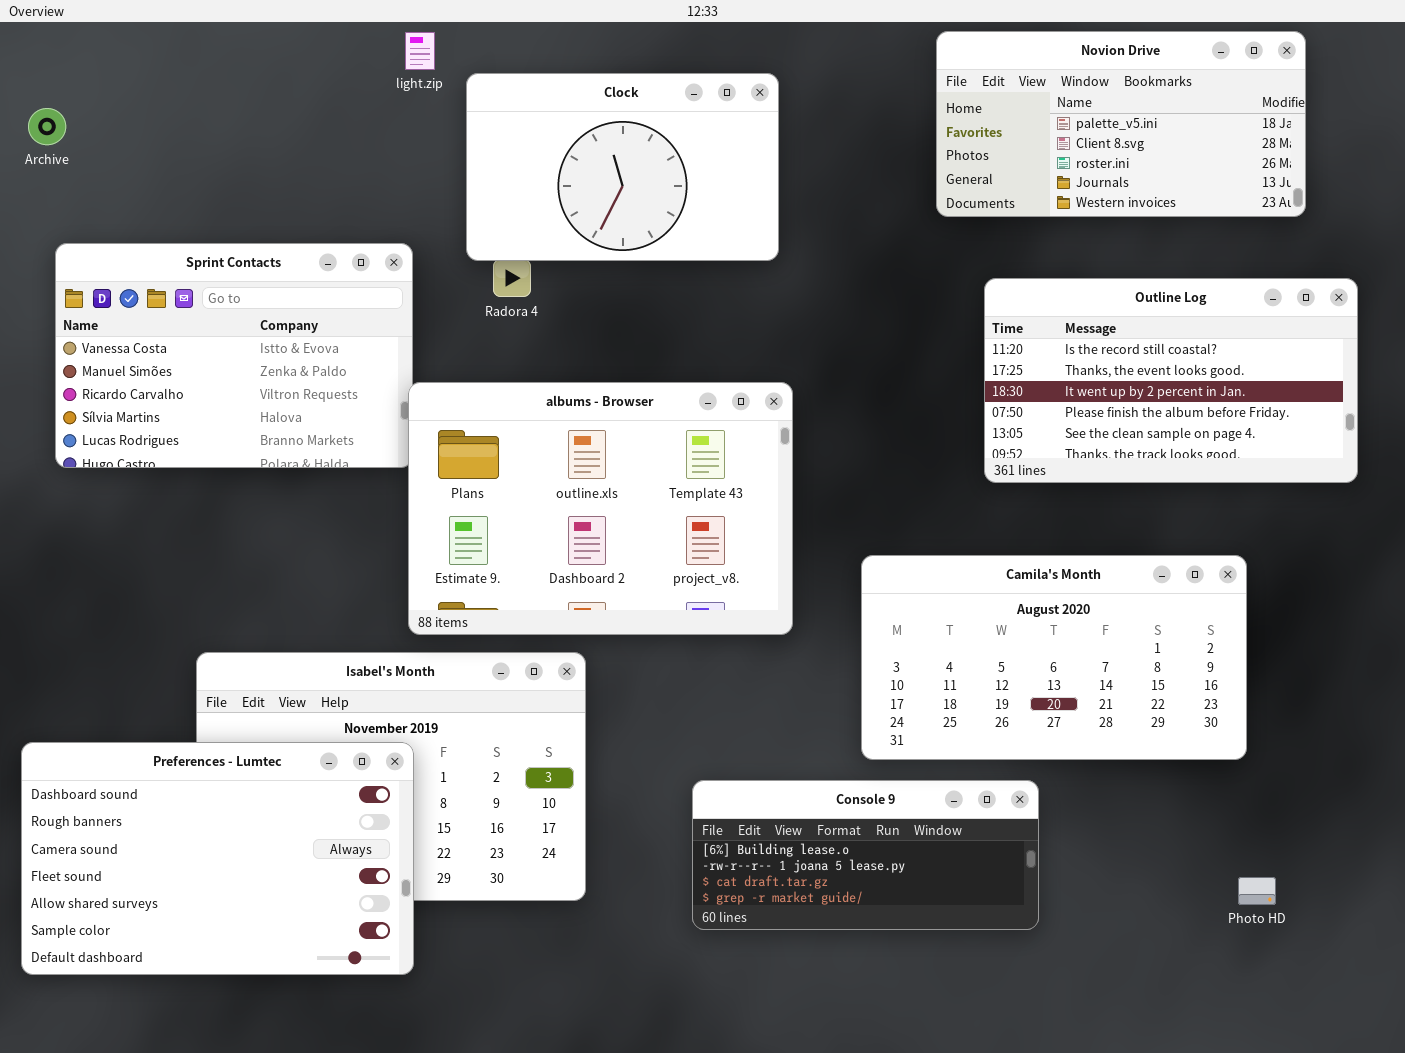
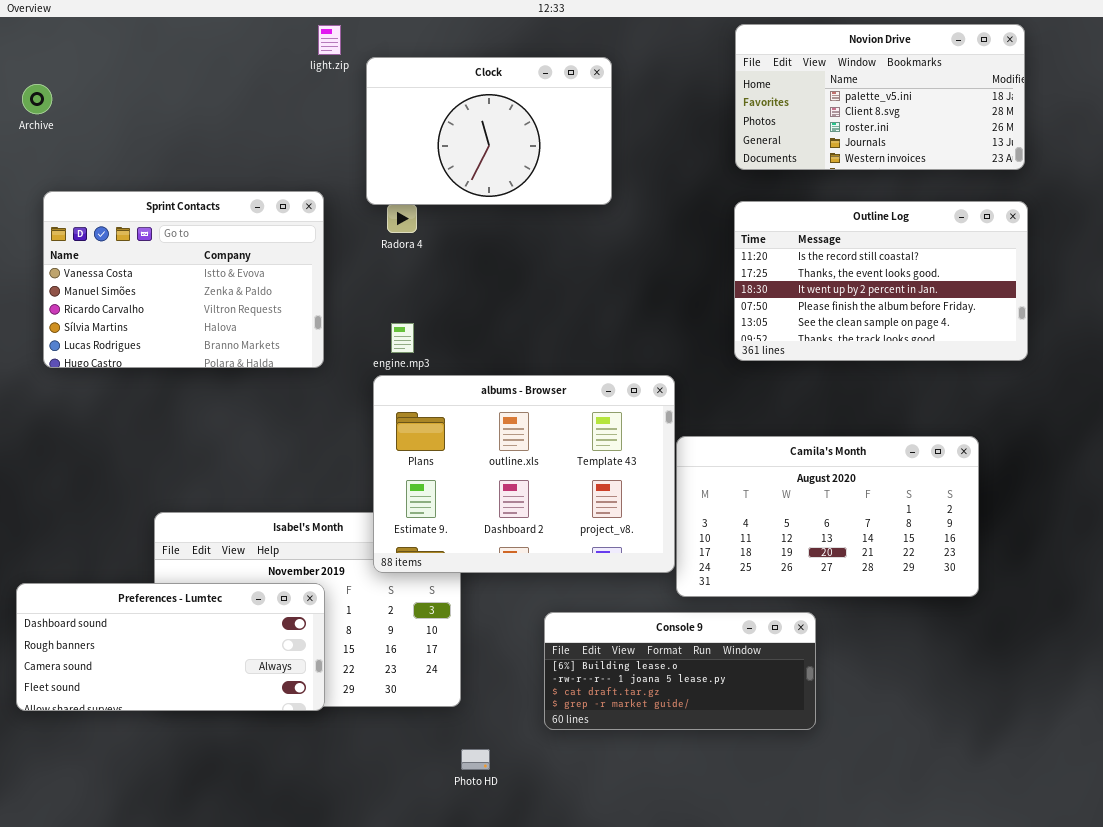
Outline Log: [984,278,1358,483] -> [734,201,1028,361], moved
albums - Browser: [408,382,793,635] -> [373,375,675,573], moved
Preferences - Lumtec: [21,742,414,975] -> [16,583,325,711], resized
Photo HD: [1238,877,1276,905] -> [461,749,490,770], moved

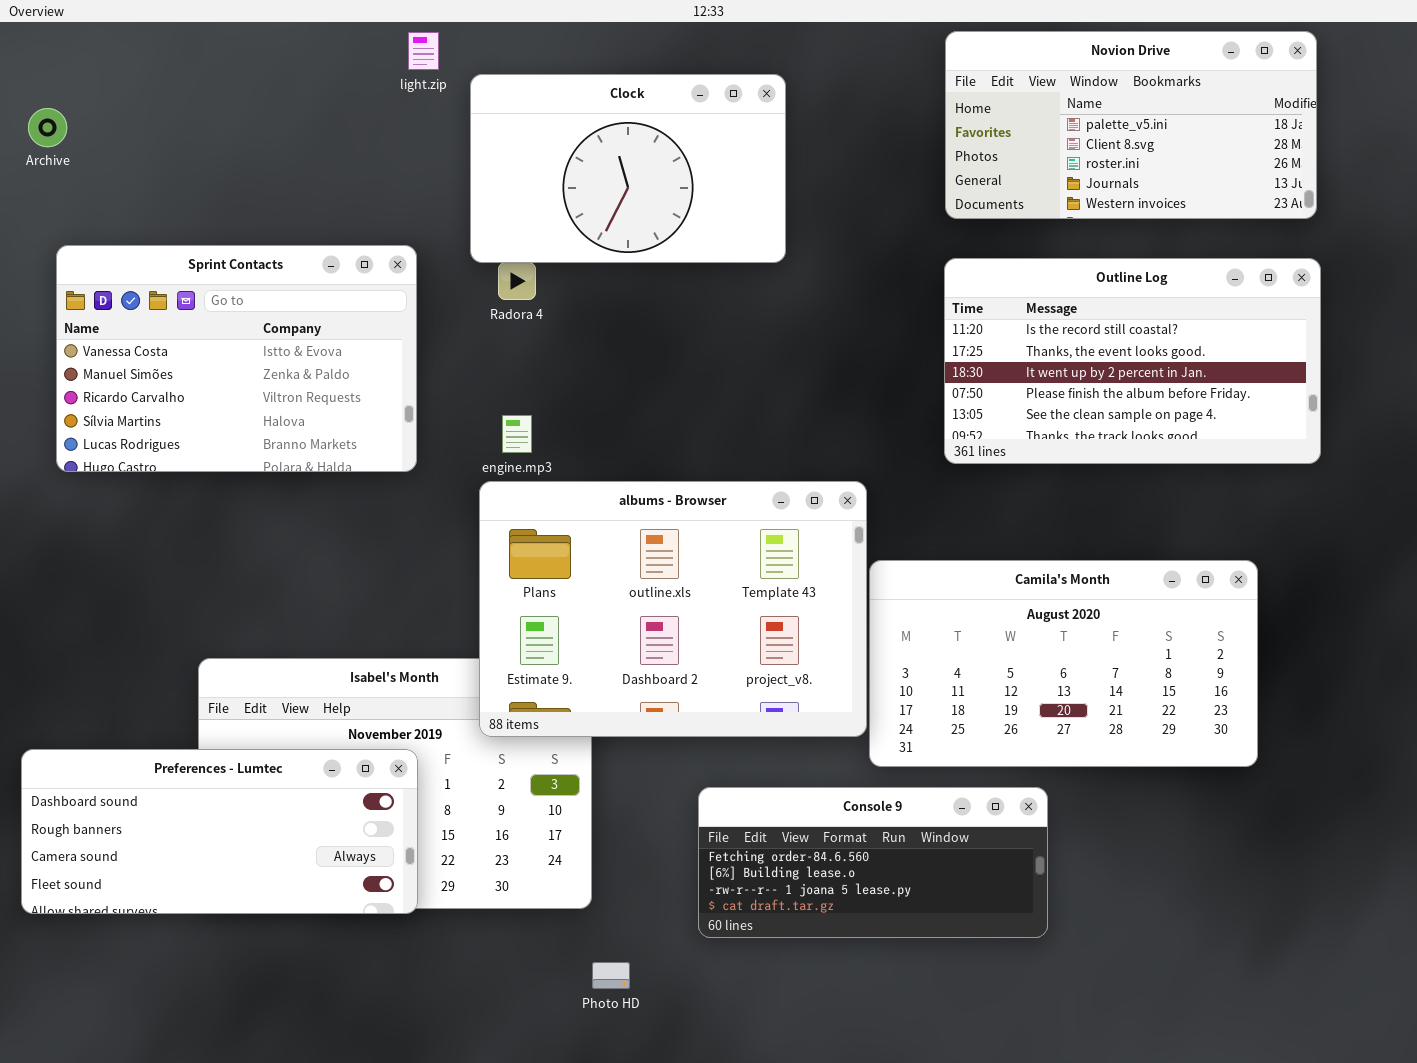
Console 9: [544,612,816,730] -> [698,787,1048,938], scrolled up 1 row

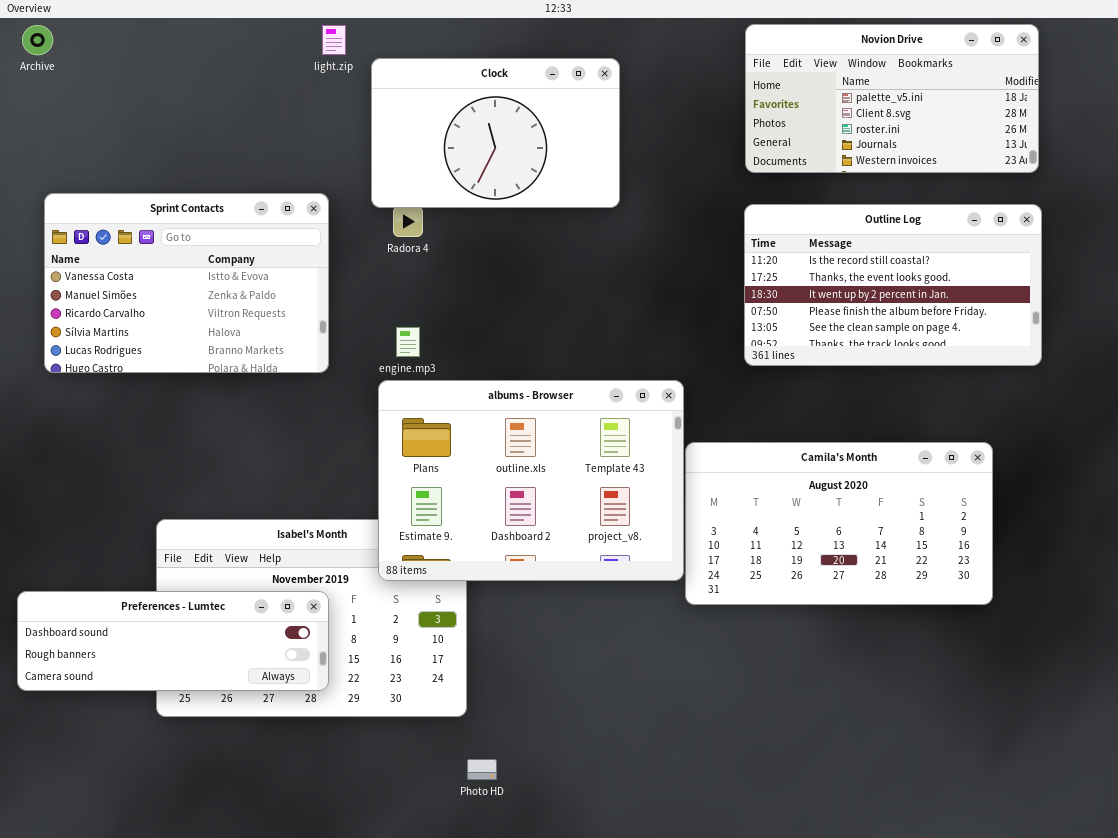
Archive: [28,108,67,147] -> [22,25,53,55], moved
Preferences - Lumtec: [21,749,418,914] -> [17,591,329,691], resized
Console 9: [698,787,1048,938] -> none, closed

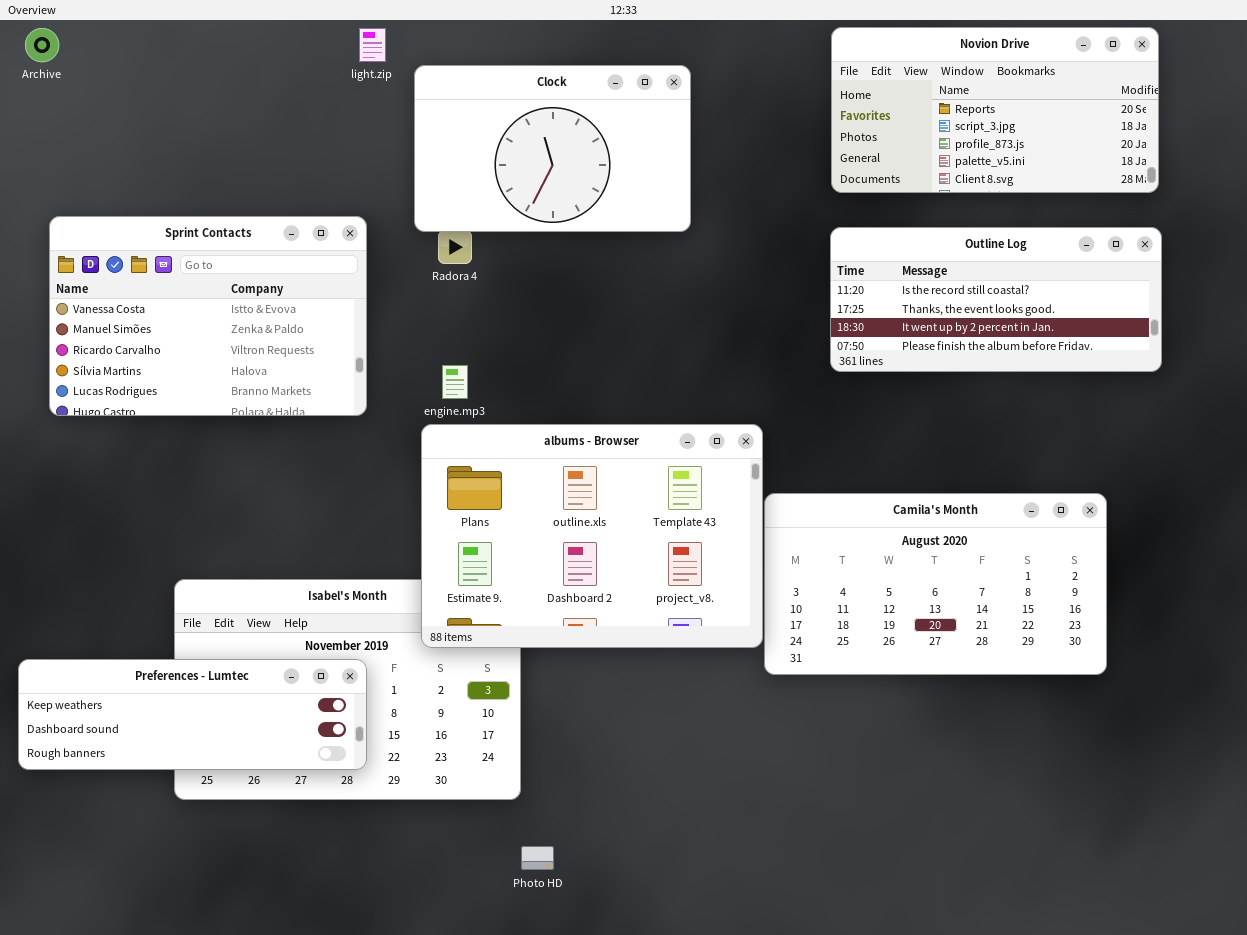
Novion Drive: [745,24,1039,173] -> [831,27,1159,193], scrolled up 3 rows
Outline Log: [744,204,1042,366] -> [830,227,1162,372], resized
Preferences - Lumtec: [17,591,329,691] -> [18,659,367,770], scrolled up 1 row

